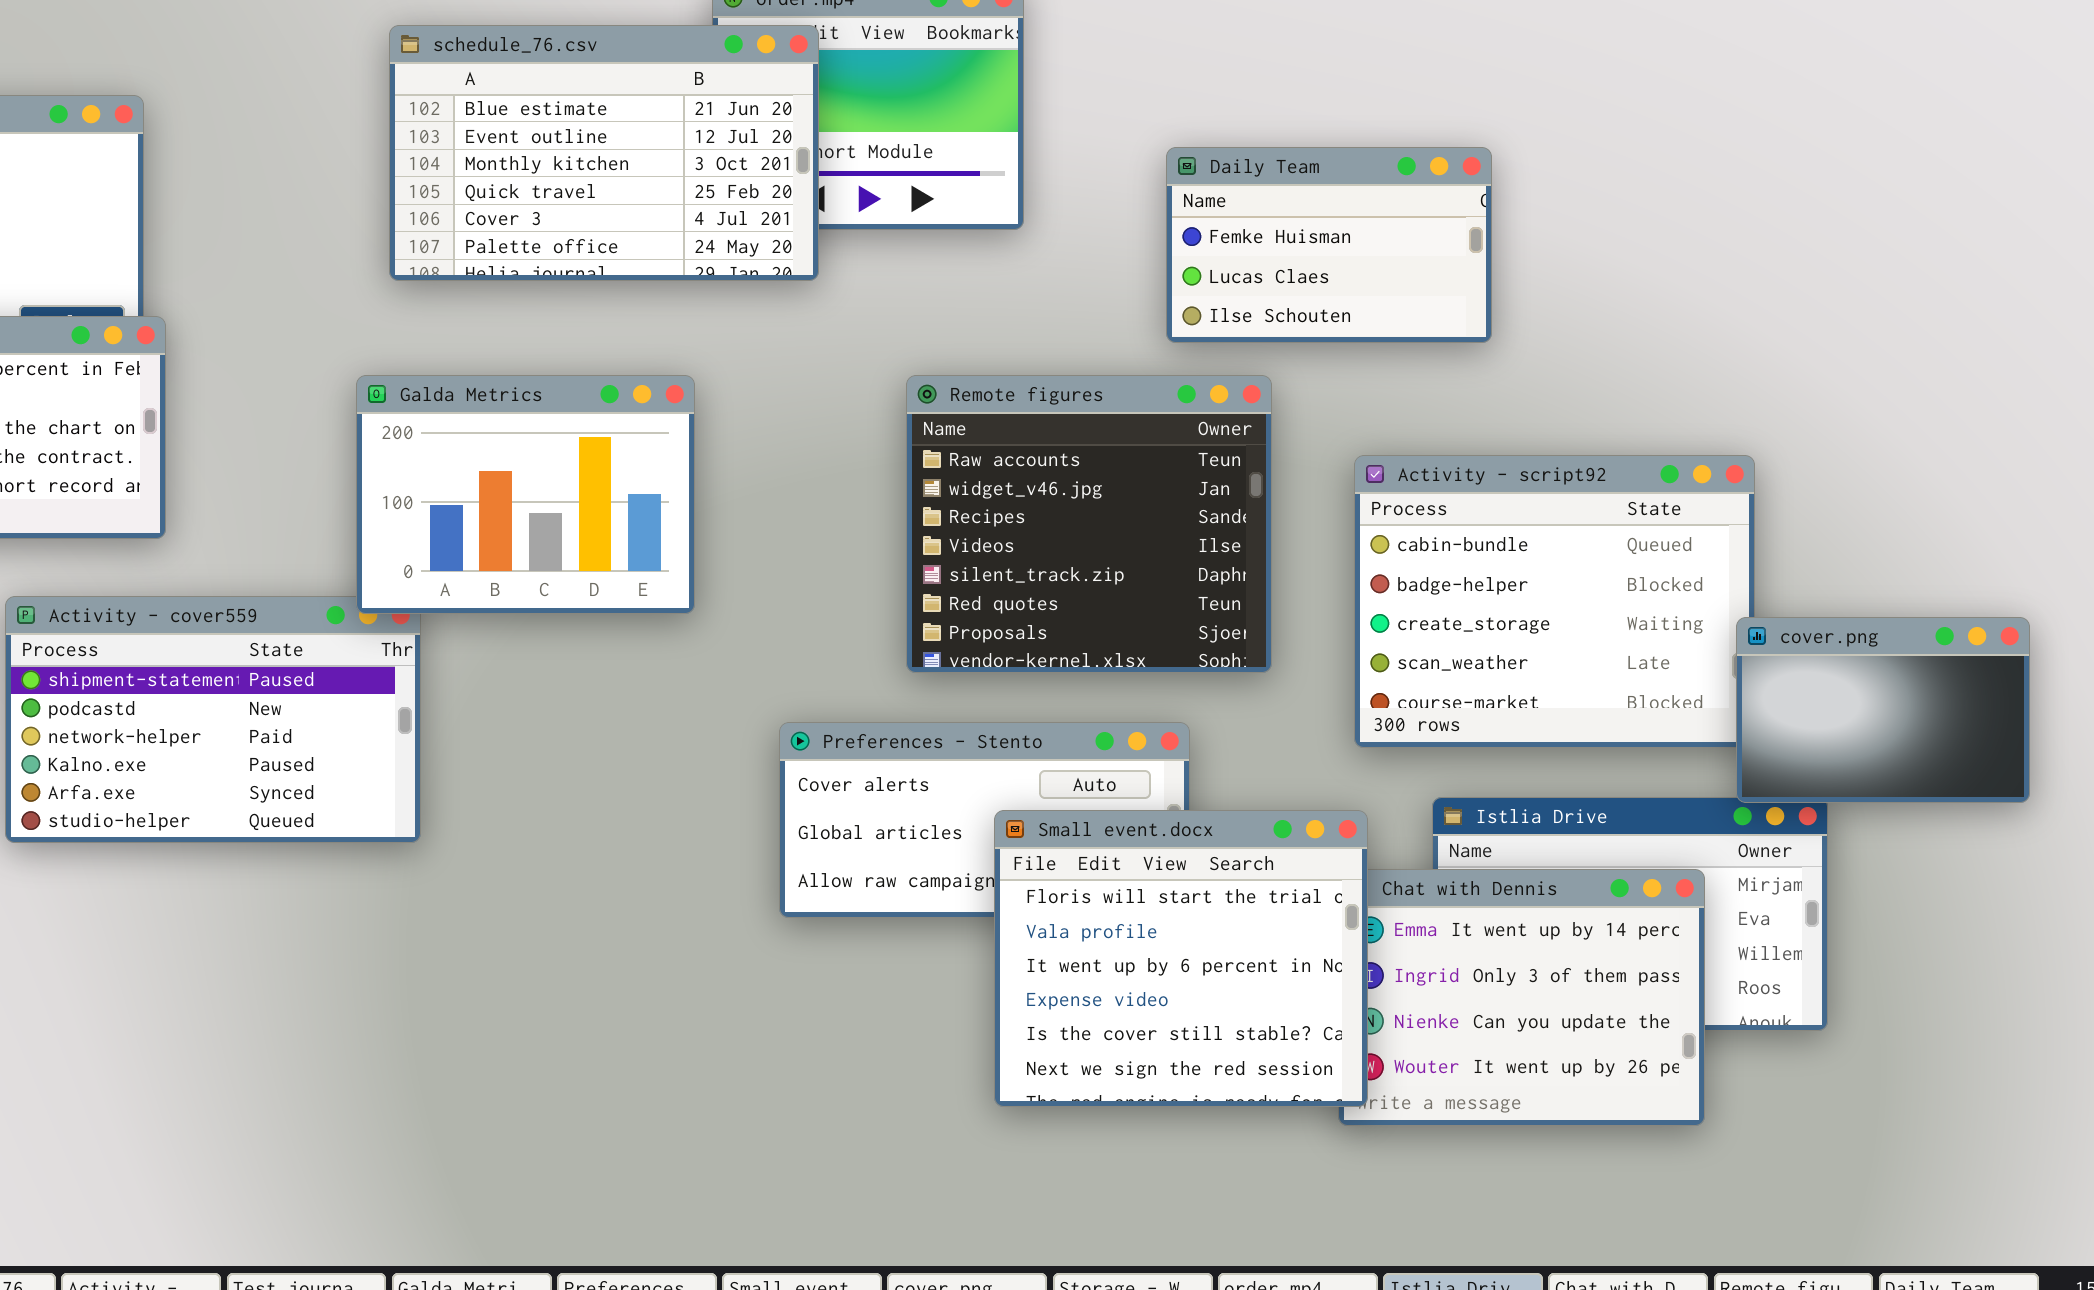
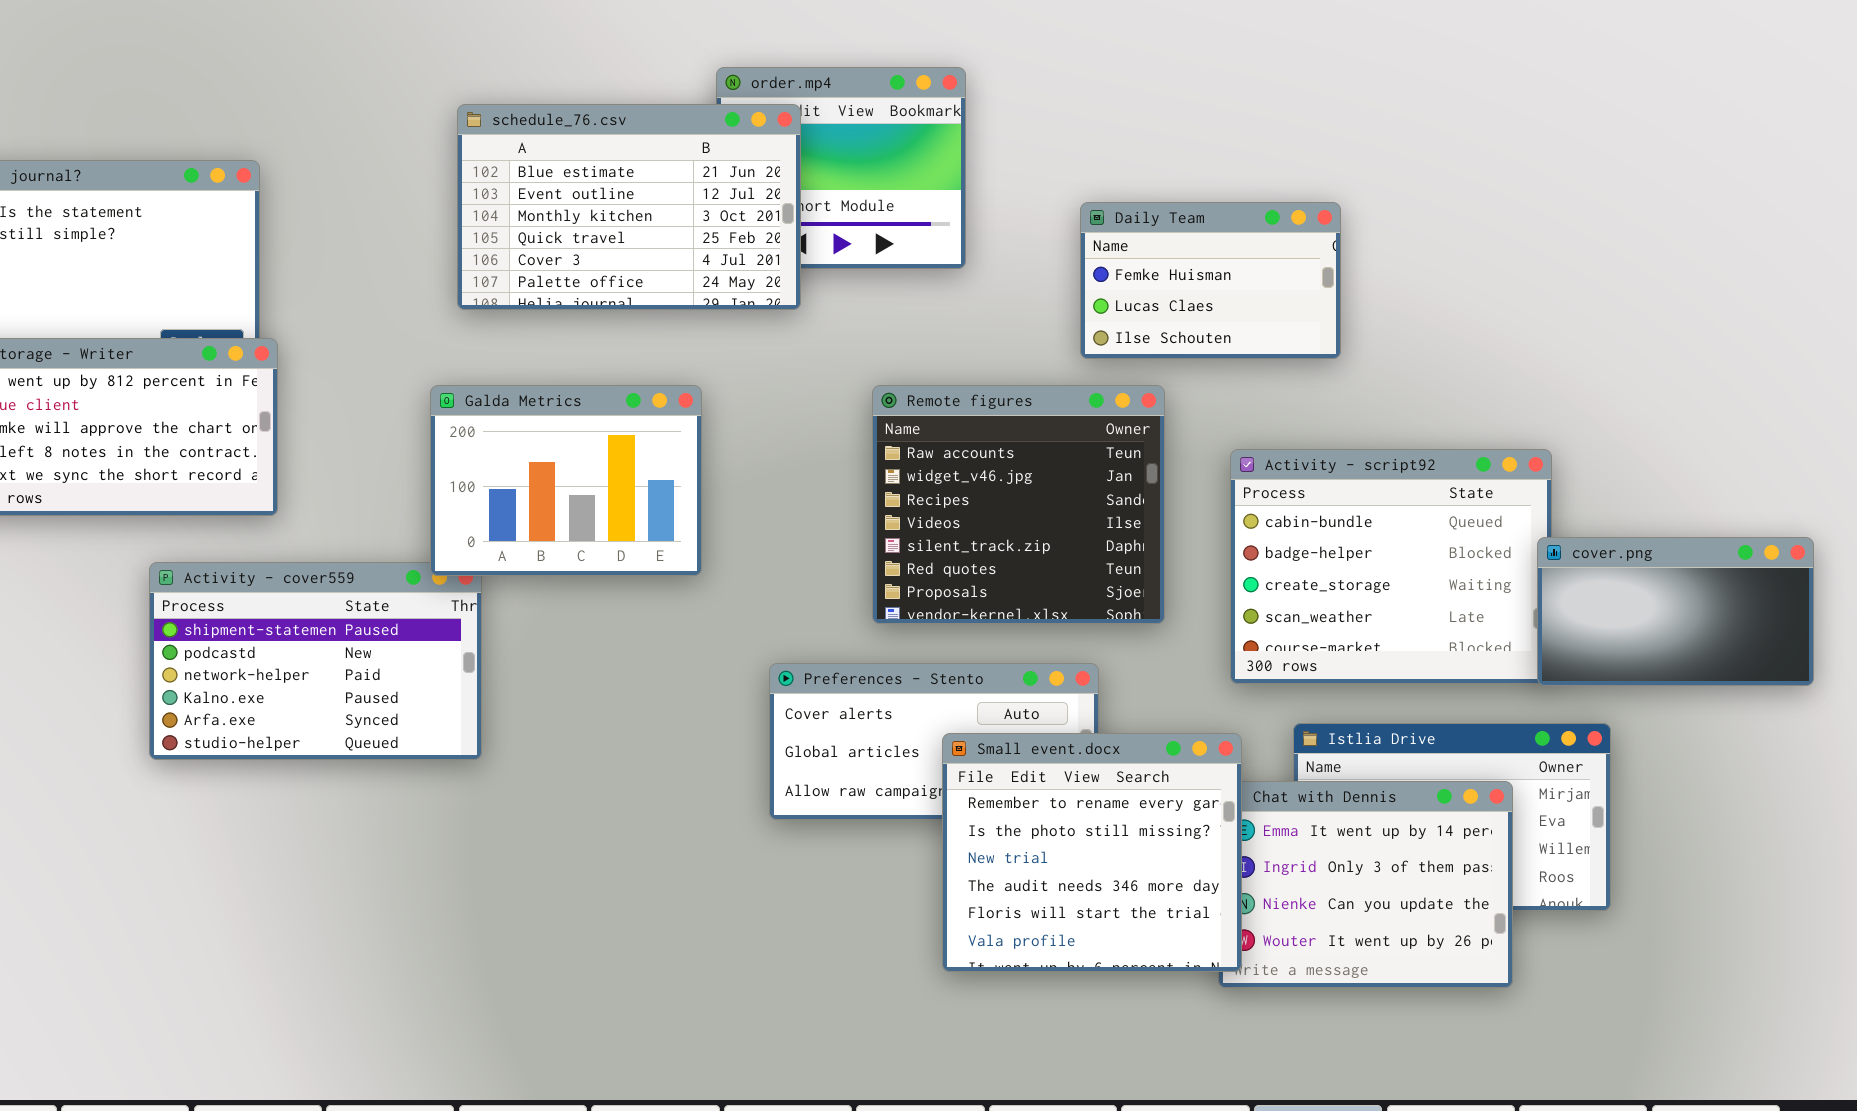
cover.png: [1736,617,2030,803] -> [1537,537,1814,686], moved, resized
Small event.docx: [994,810,1368,1107] -> [942,733,1242,972], scrolled up 4 rows

